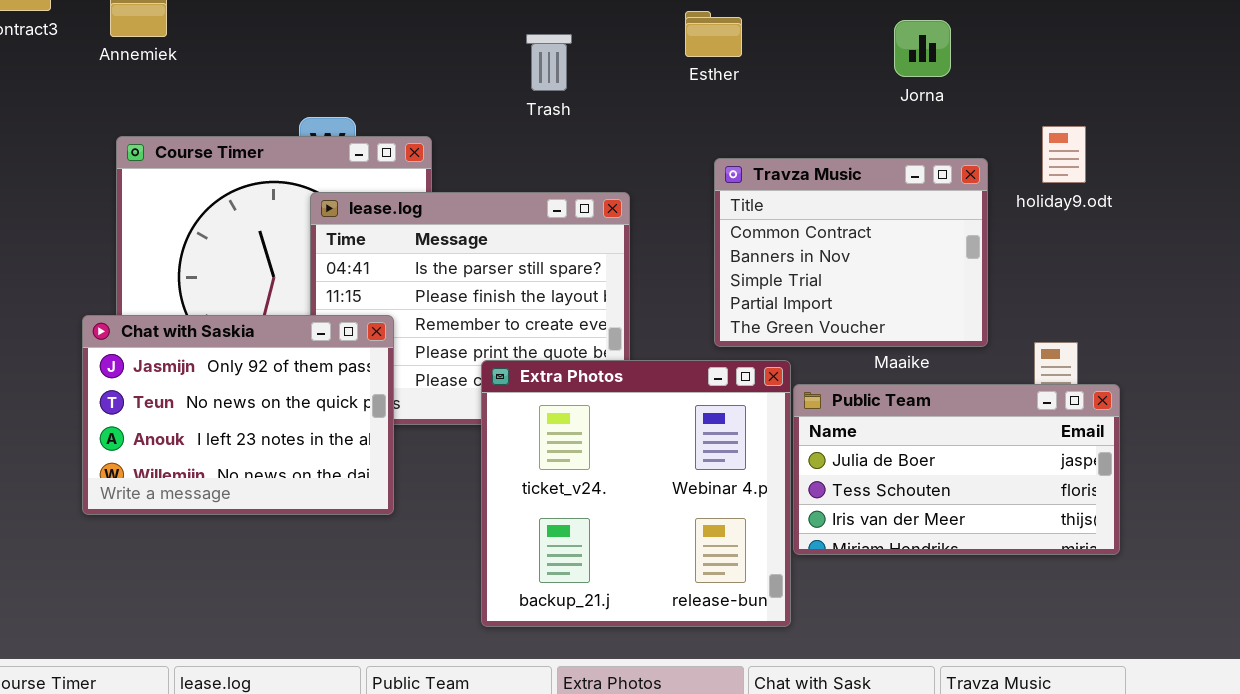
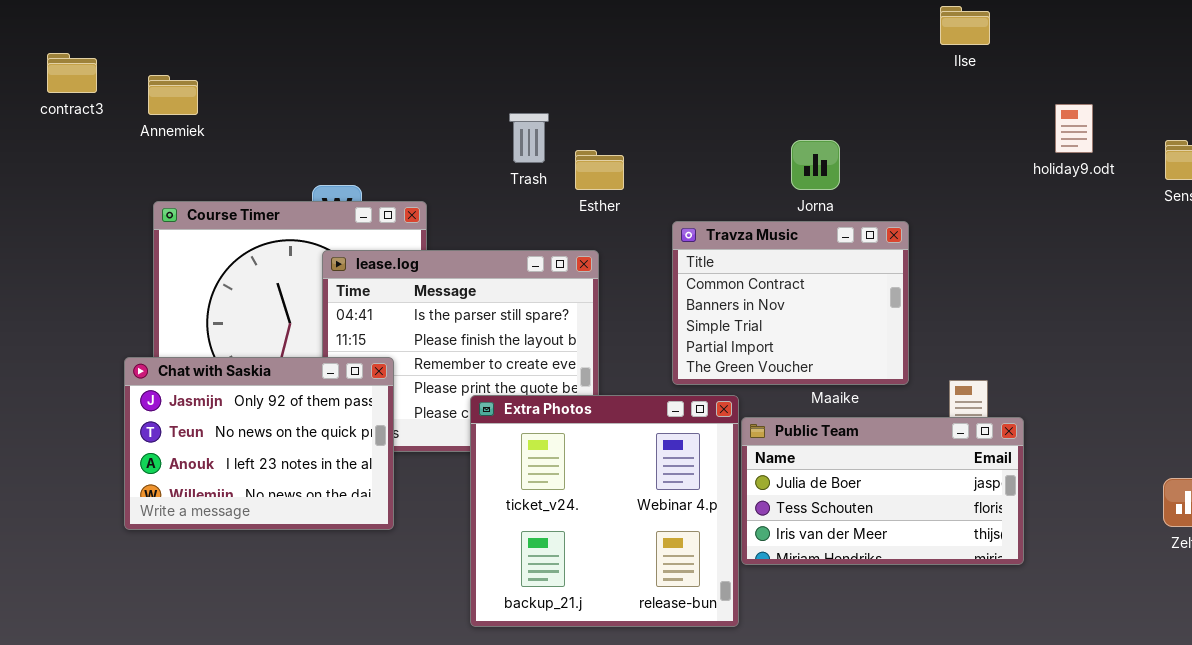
Esther: [685,11,742,57] -> [575,150,624,190], moved
Jorna: [894,20,951,77] -> [791,140,840,190], moved
holiday9.odt: [1042,126,1086,183] -> [1055,104,1093,153], moved

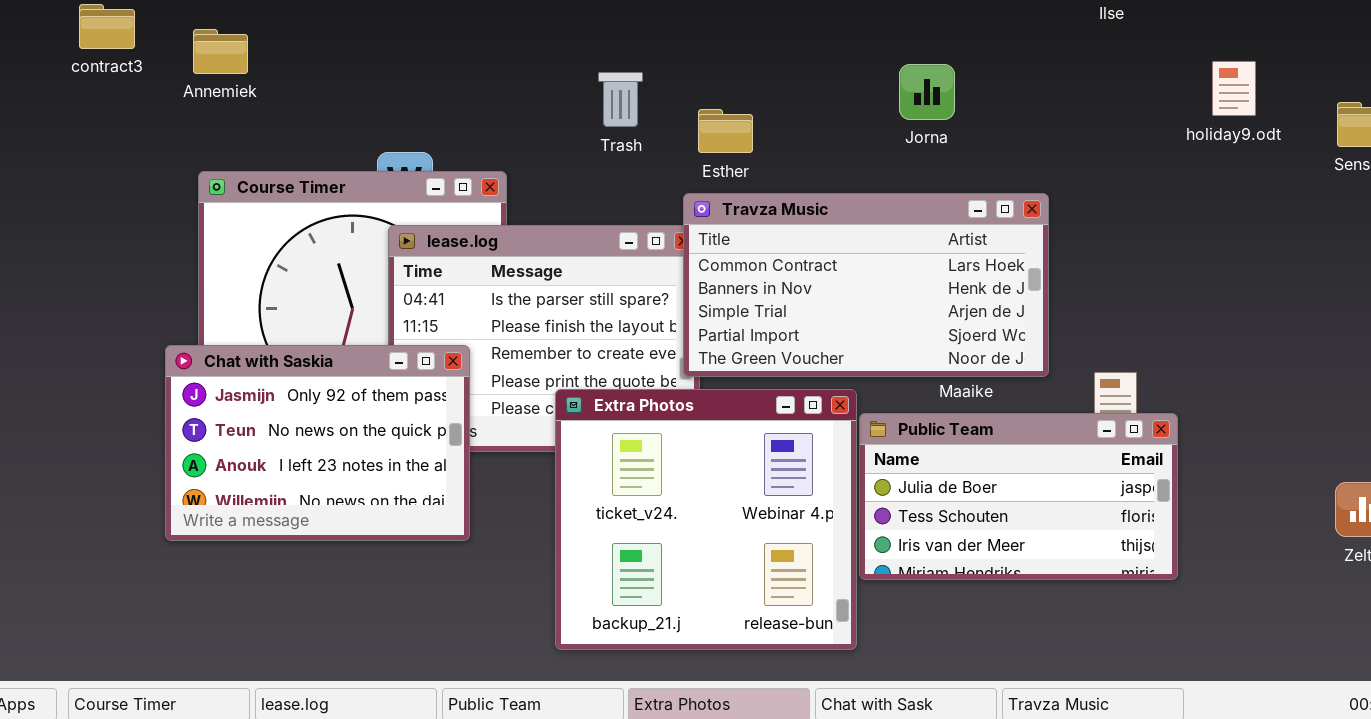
Jorna: [791,140,840,190] -> [899,64,955,120], moved
Esther: [575,150,624,190] -> [698,109,753,153], moved
Travza Music: [672,221,909,385] -> [683,193,1049,377], resized

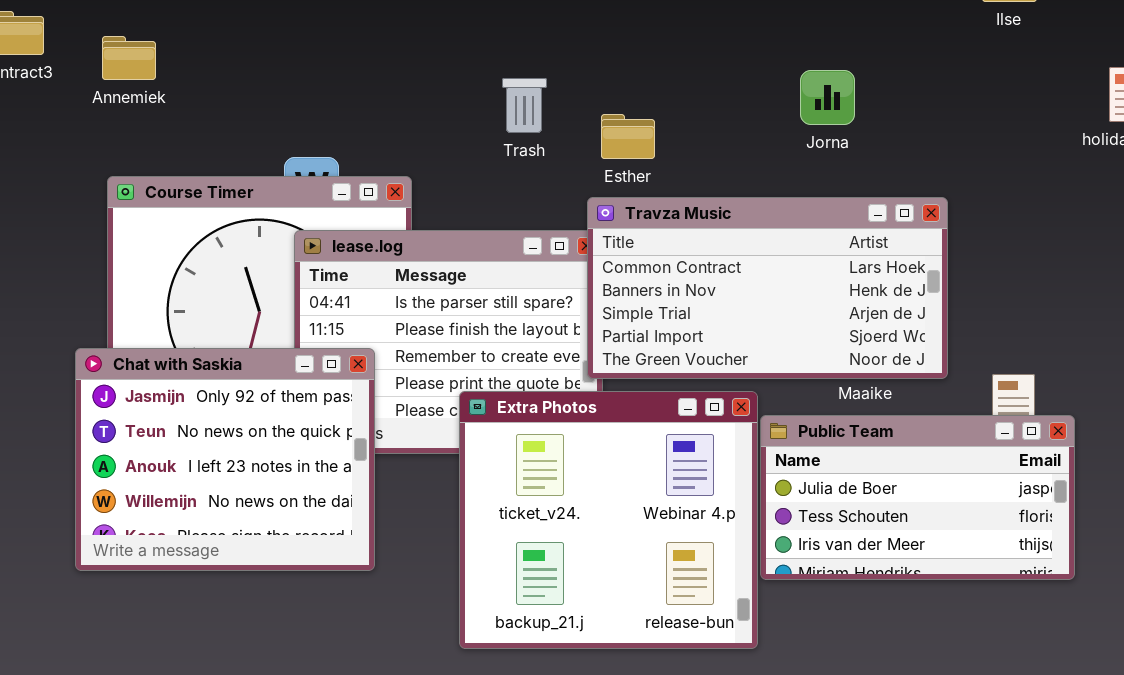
Chat with Saskia: [165,345,470,541] -> [75,348,375,571], resized

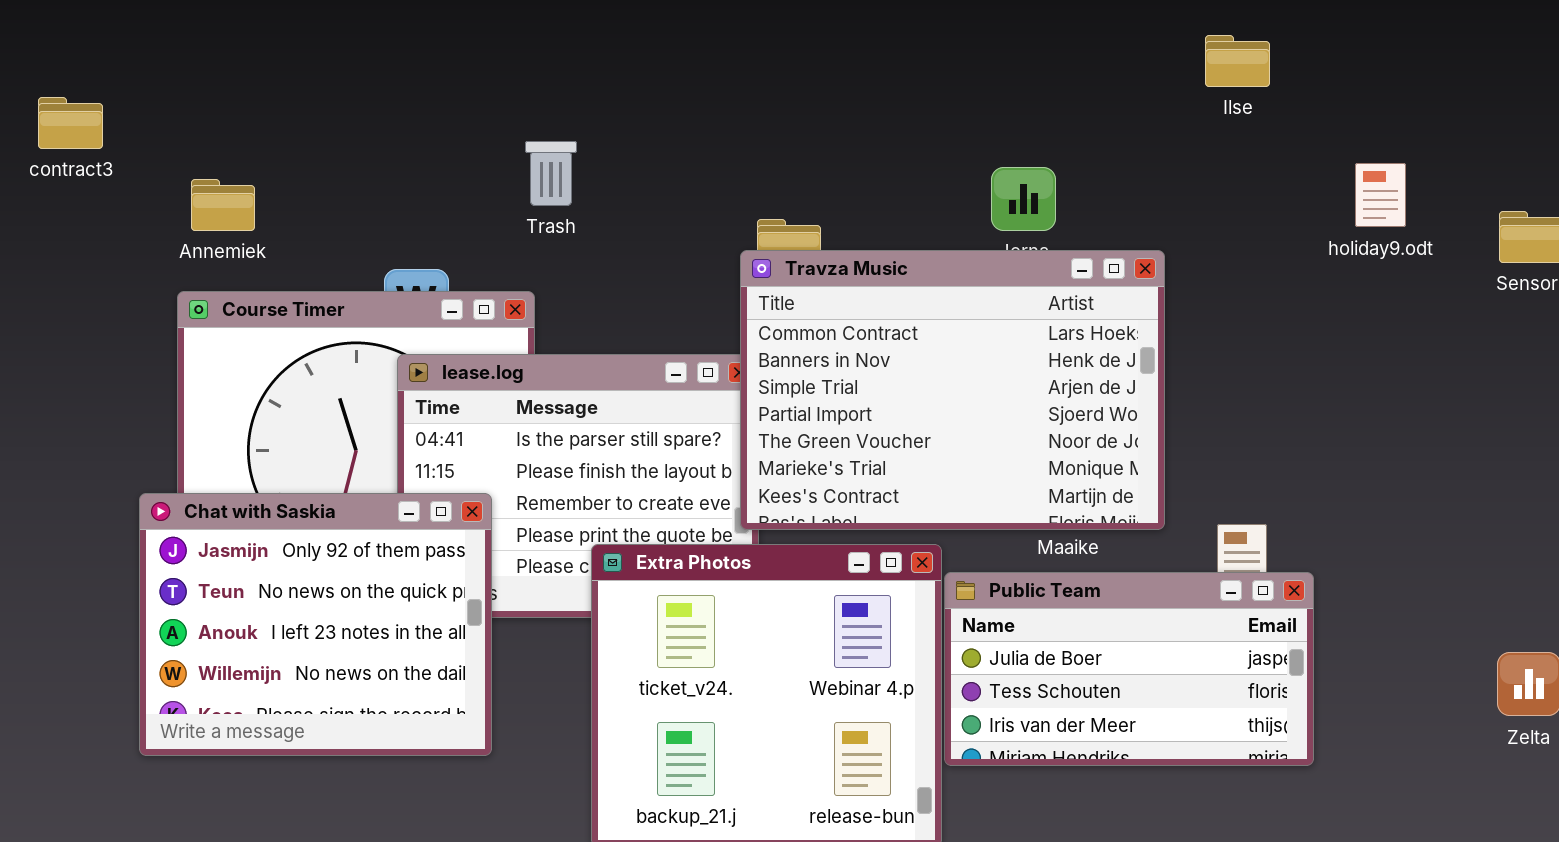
Annemiek: [102,36,156,80] -> [191,179,255,231], moved
Trash: [502,78,547,133] -> [525,141,577,206], moved
Travza Music: [587,197,948,379] -> [740,250,1165,530], resized

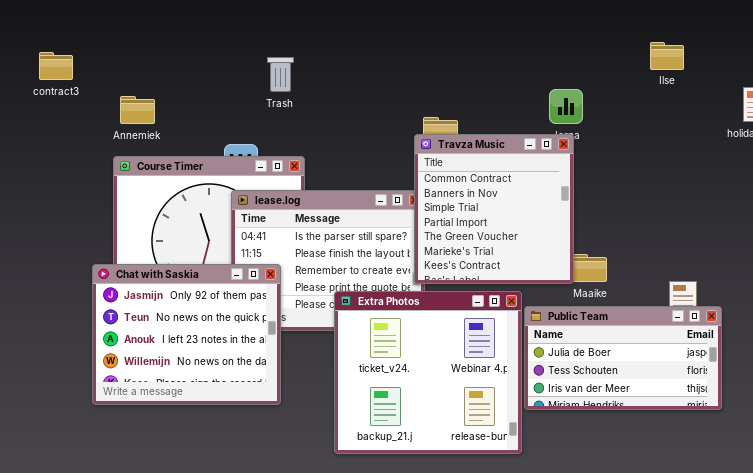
Ilse: [1205,35,1270,87] -> [650,42,684,70], moved
Trash: [525,141,577,206] -> [267,57,294,92], moved
Travza Music: [740,250,1165,530] -> [414,134,574,284], resized

